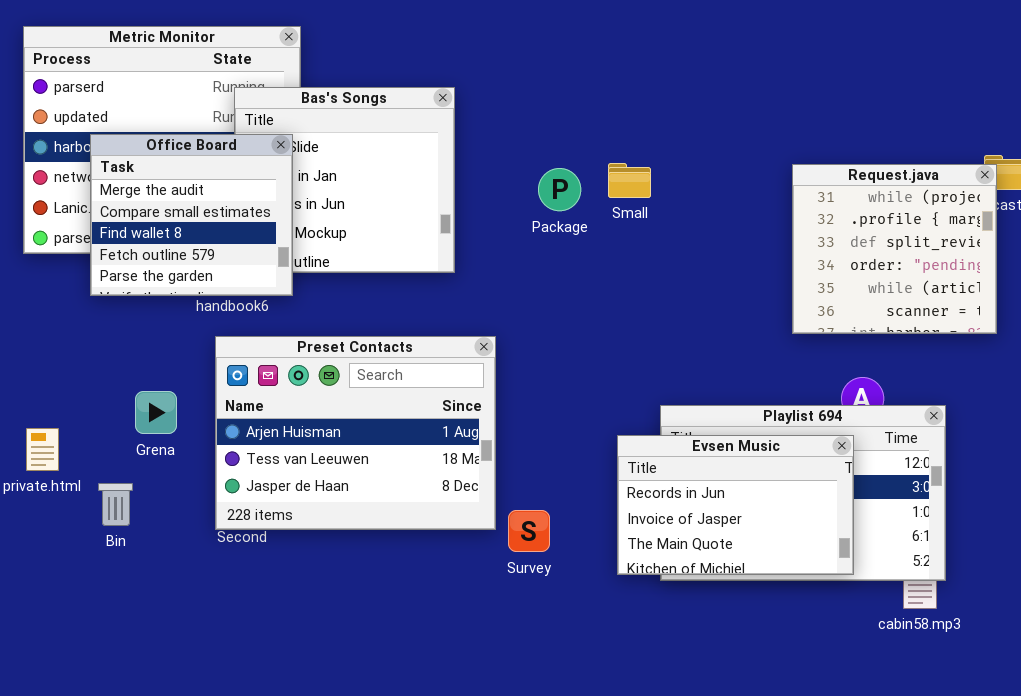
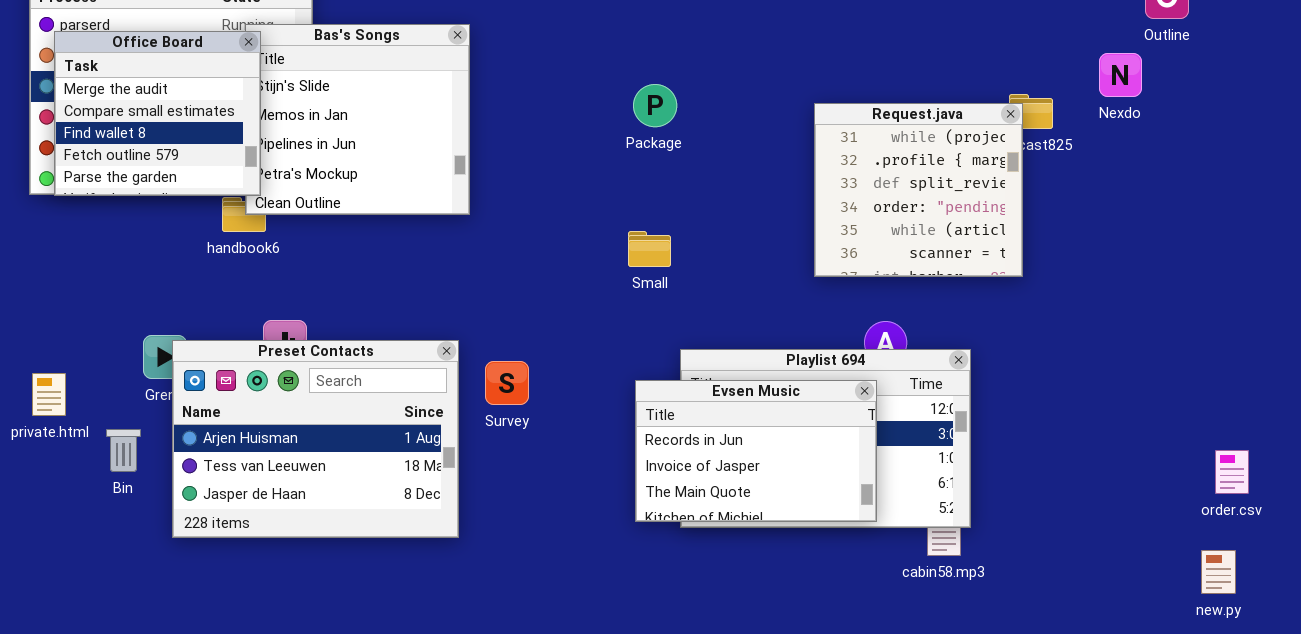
Office Board: [90,134,293,296] -> [54,31,261,196], moved
Small: [608,163,651,198] -> [628,231,671,267], moved
Package: [538,168,581,211] -> [633,84,677,127], moved
Preset Contacts: [215,336,496,530] -> [172,340,459,538], moved
Survey: [508,510,550,552] -> [485,361,529,405], moved

